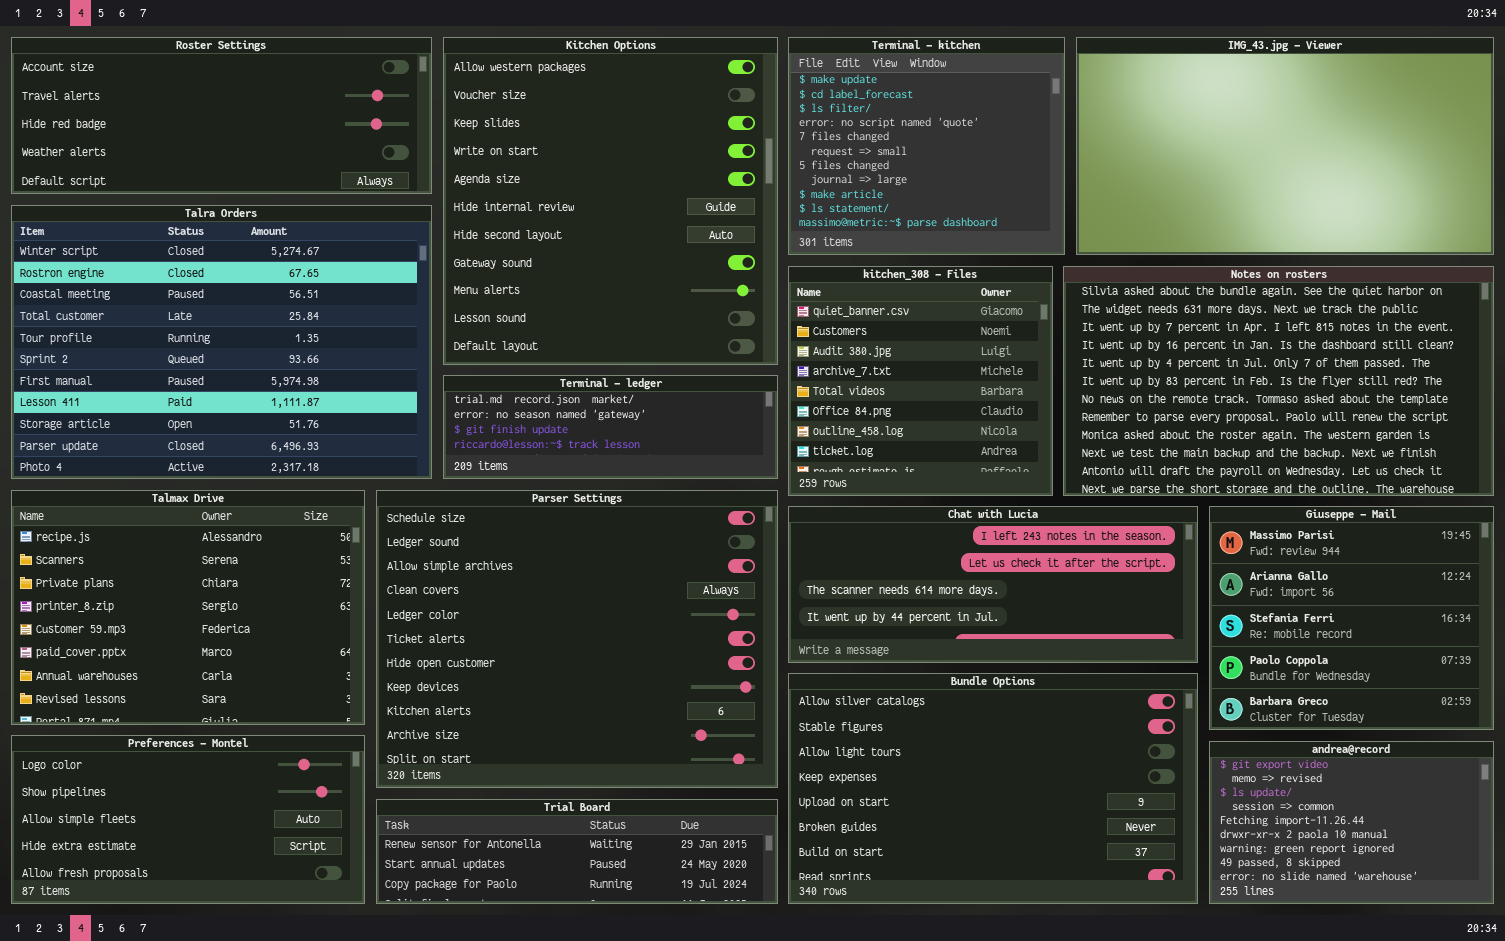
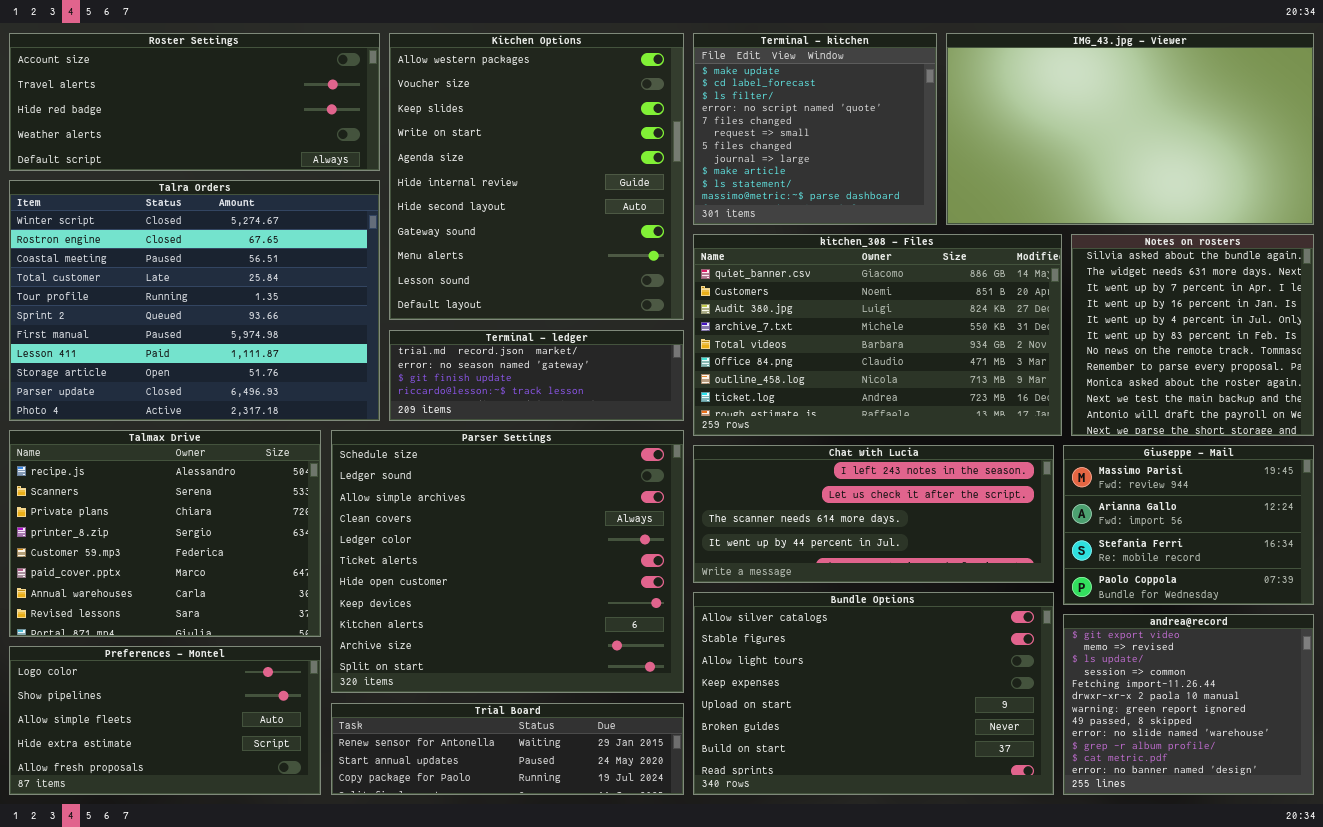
kitchen_308 - Files: [788,266,1053,496] -> [693,234,1062,436], resized
Notes on rosters: [1063,266,1494,496] -> [1071,234,1314,436], resized
Giuseppe - Mail: [1209,506,1494,730] -> [1063,445,1314,605], resized
andrea@record: [1209,741,1494,904] -> [1063,614,1314,795], resized

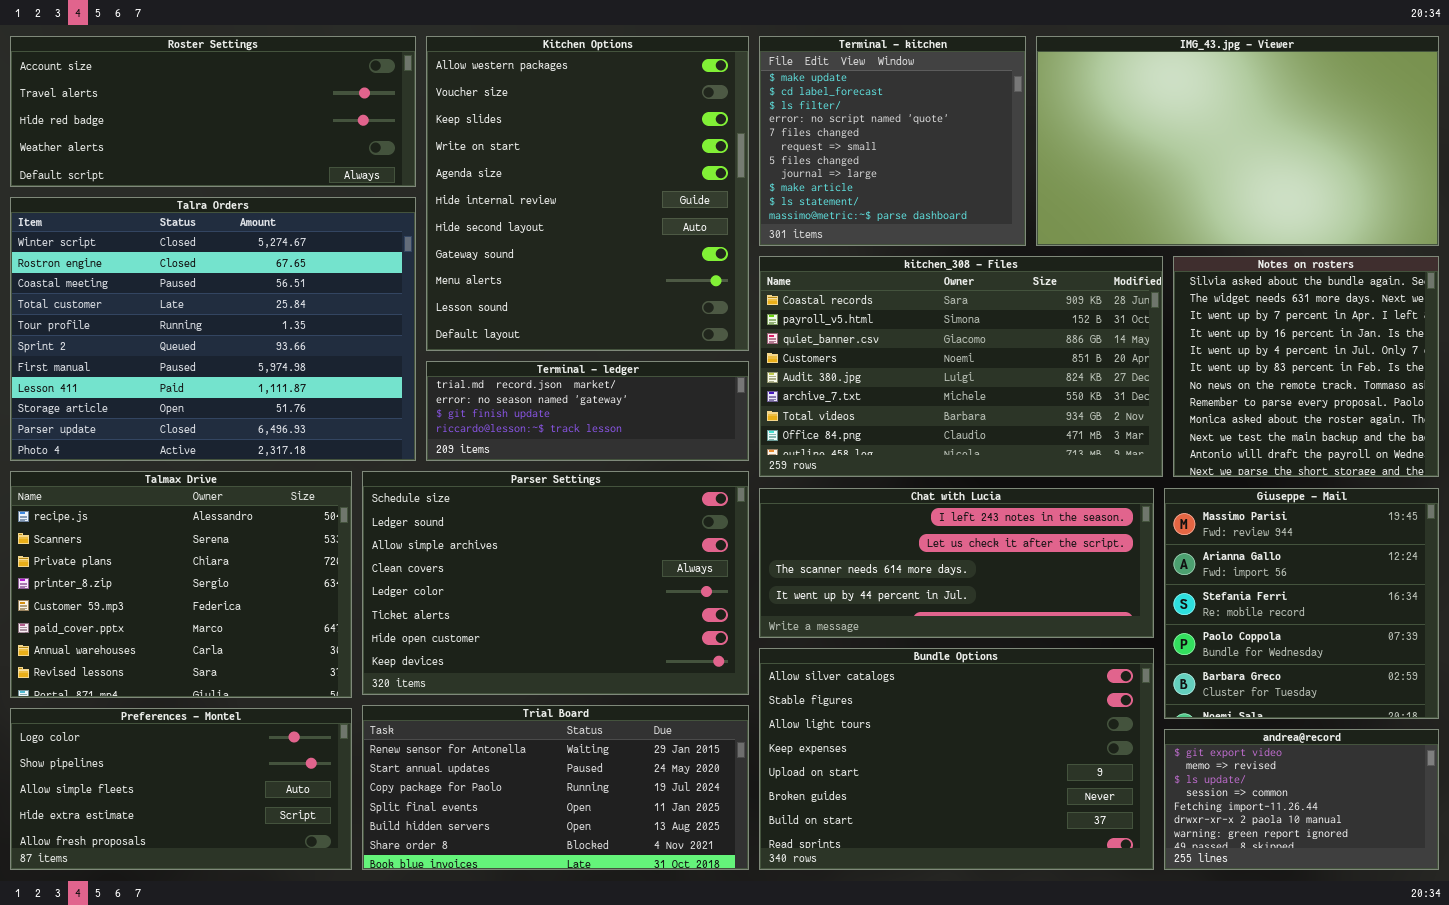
kitchen_308 - Files: [693,234,1062,436] -> [759,256,1163,477], scrolled up 2 rows
Parser Settings: [331,430,684,693] -> [362,471,749,695], resized
Giuseppe - Mail: [1063,445,1314,605] -> [1164,488,1439,719], resized
andrea@record: [1063,614,1314,795] -> [1164,729,1439,870], resized
Trial Board: [331,703,684,795] -> [362,705,749,870], resized

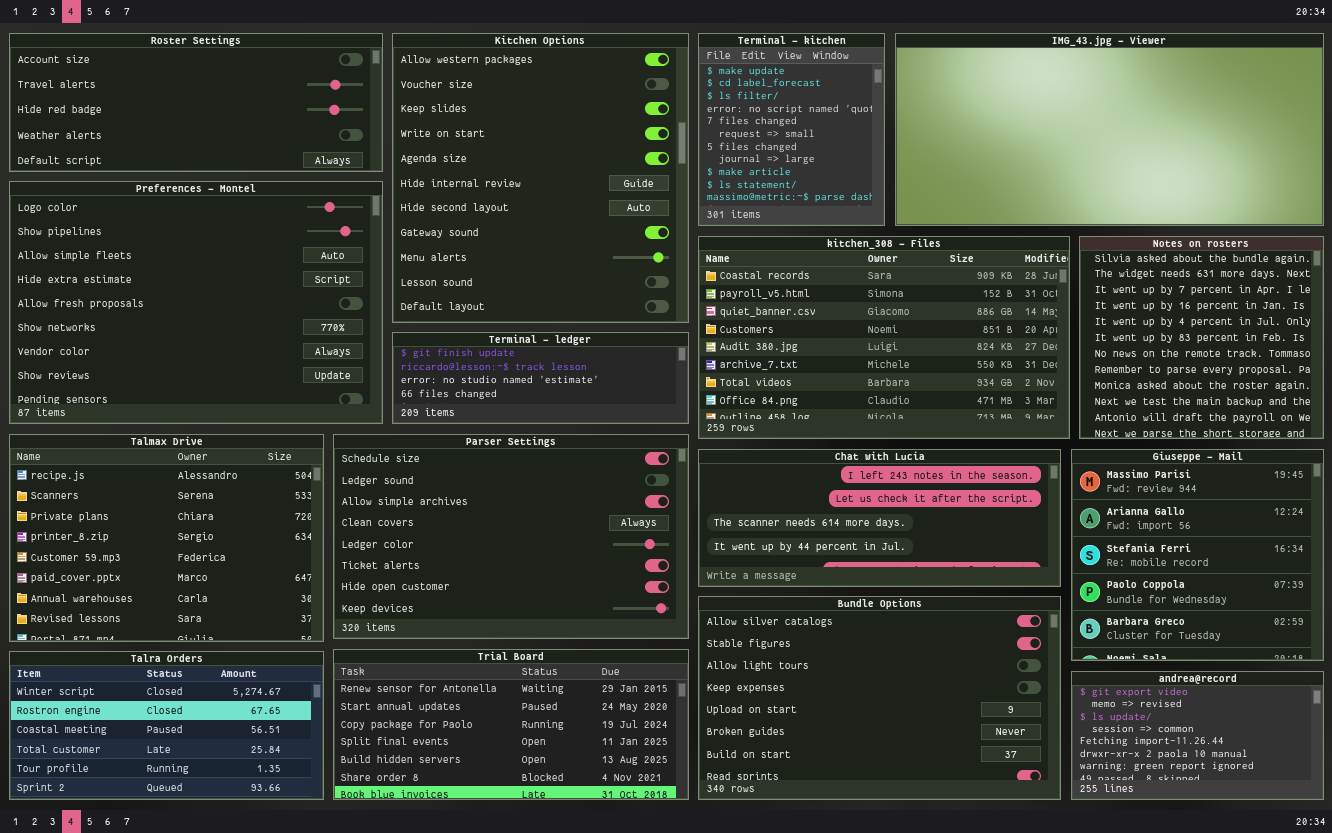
Terminal - kitchen: [759,36,1026,246] -> [698,33,885,226], resized
IMG_43.jpg - Viewer: [1036,36,1439,246] -> [895,33,1324,226], resized
Talra Orders: [10,197,416,461] -> [9,651,324,800], moved, resized
Terminal - ledger: [426,361,749,461] -> [392,332,689,424], scrolled down 2 rows
Preferences - Montel: [10,708,352,870] -> [9,181,383,424], moved, resized

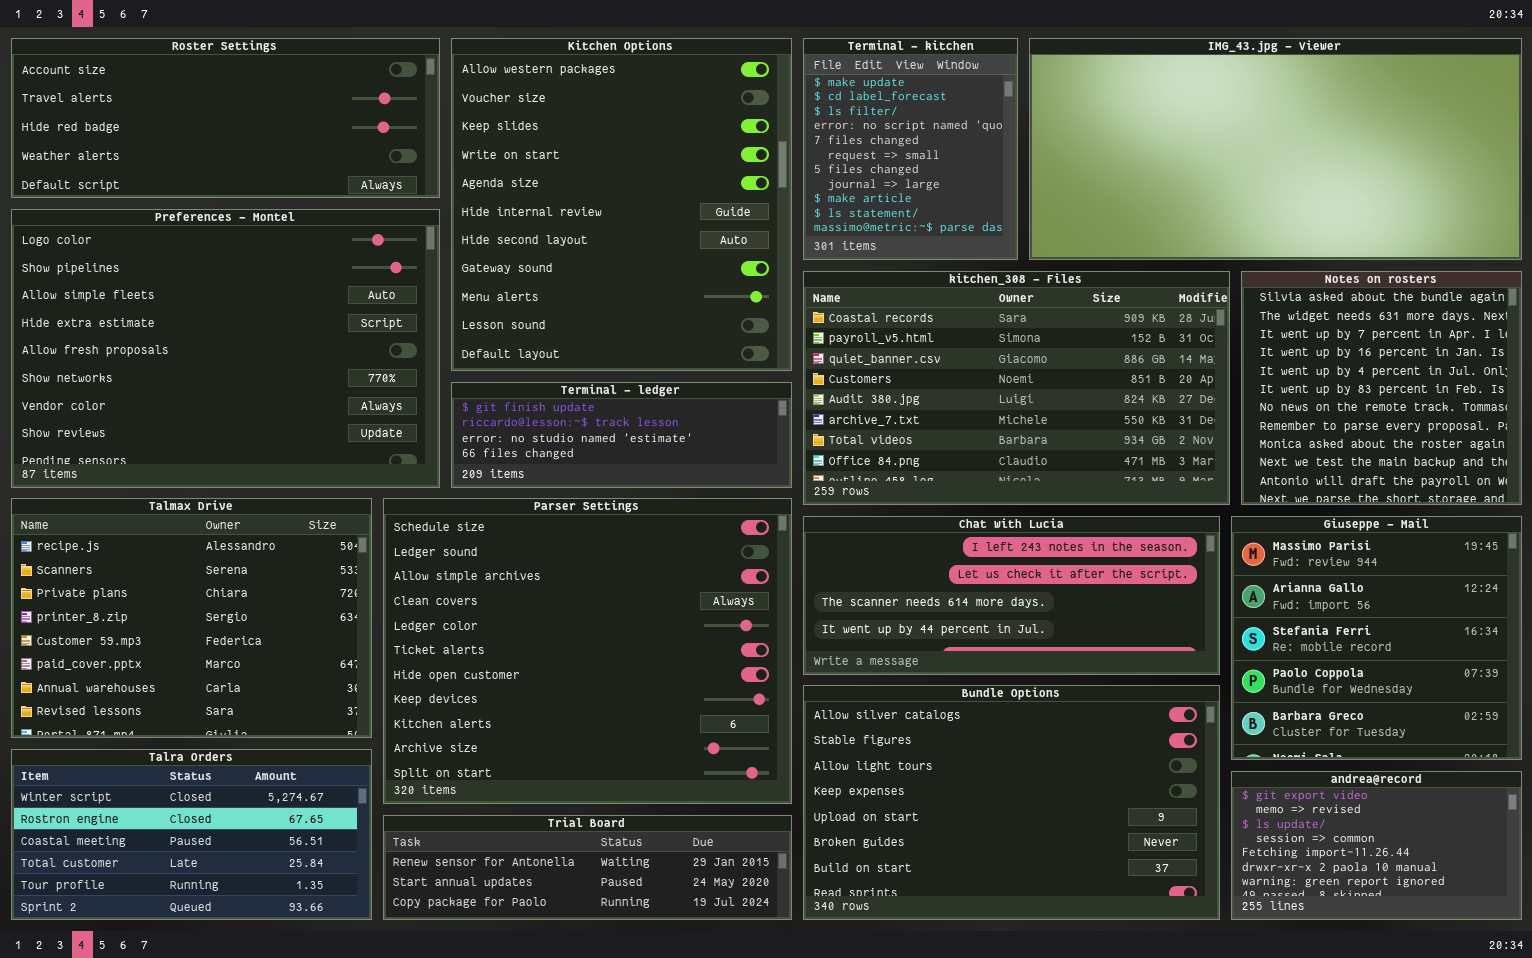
Parser Settings: [333,434,689,639] -> [383,498,792,804], resized
Trial Board: [333,649,689,800] -> [383,815,792,920], resized

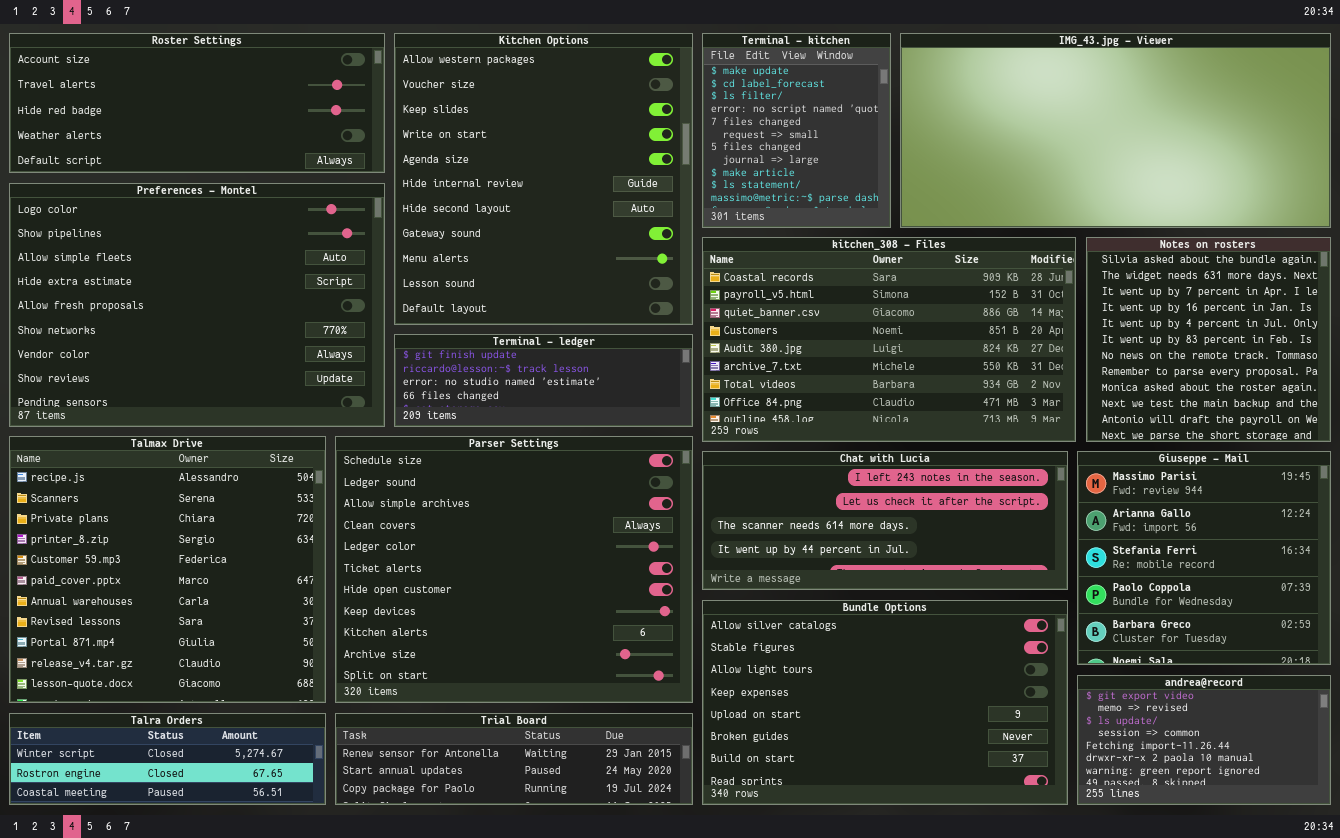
Talmax Drive: [11,498,372,738] -> [9,436,326,703], resized
Talra Orders: [11,749,372,920] -> [9,713,326,805], resized

